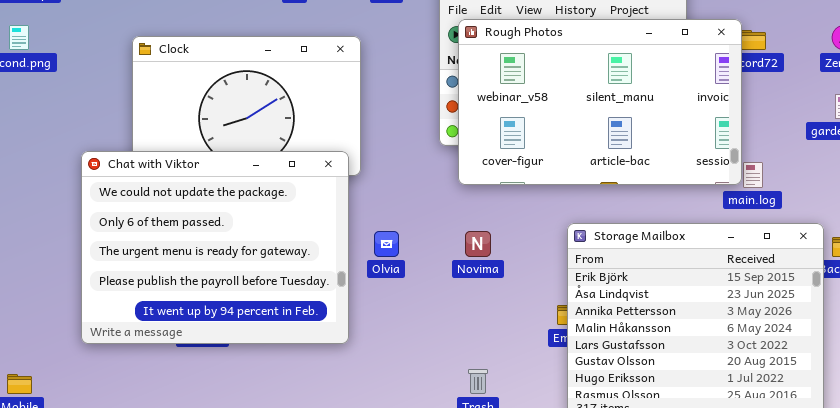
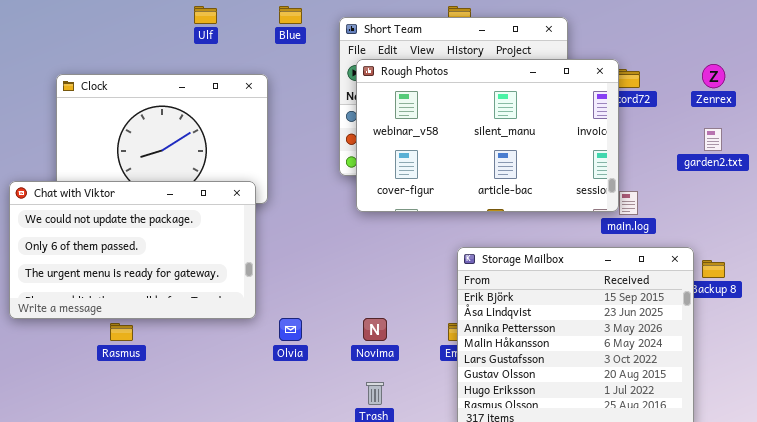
Chat with Viktor: [81,151,349,344] -> [9,181,256,319], resized
Olvia: [374,231,399,257] -> [279,318,302,341], moved
Novima: [465,231,491,257] -> [363,318,387,341], moved

